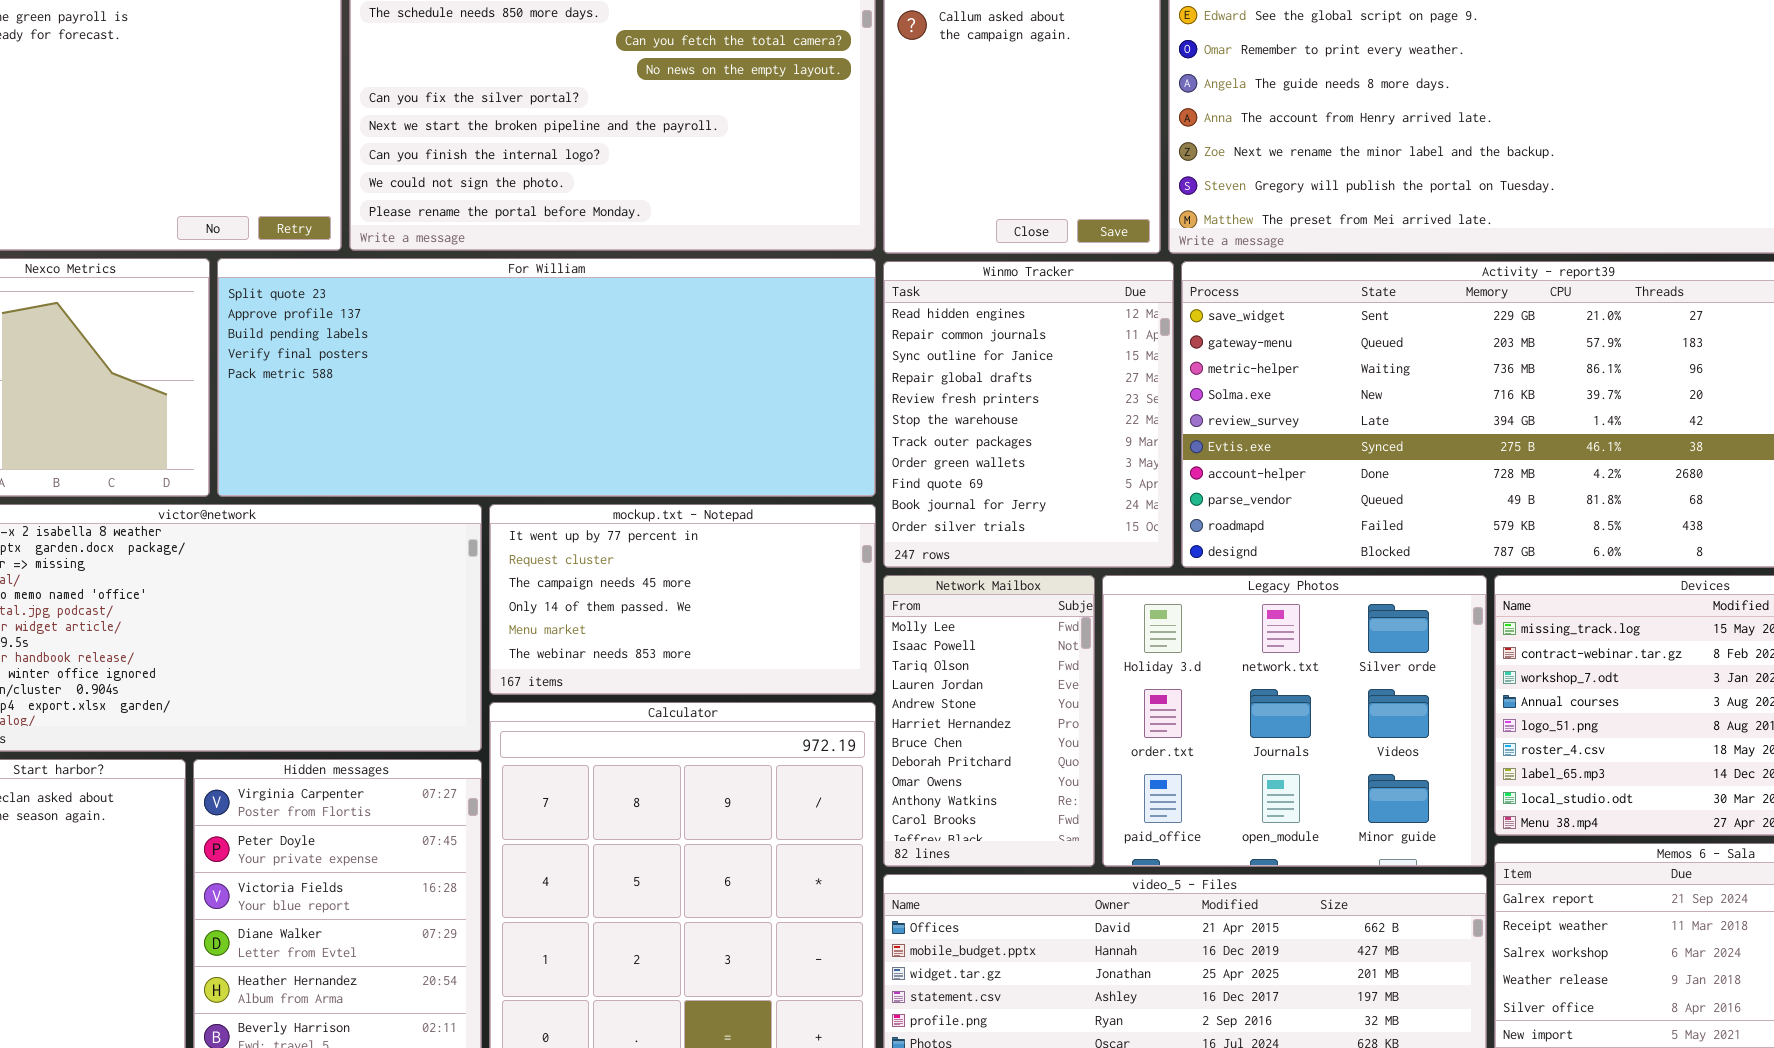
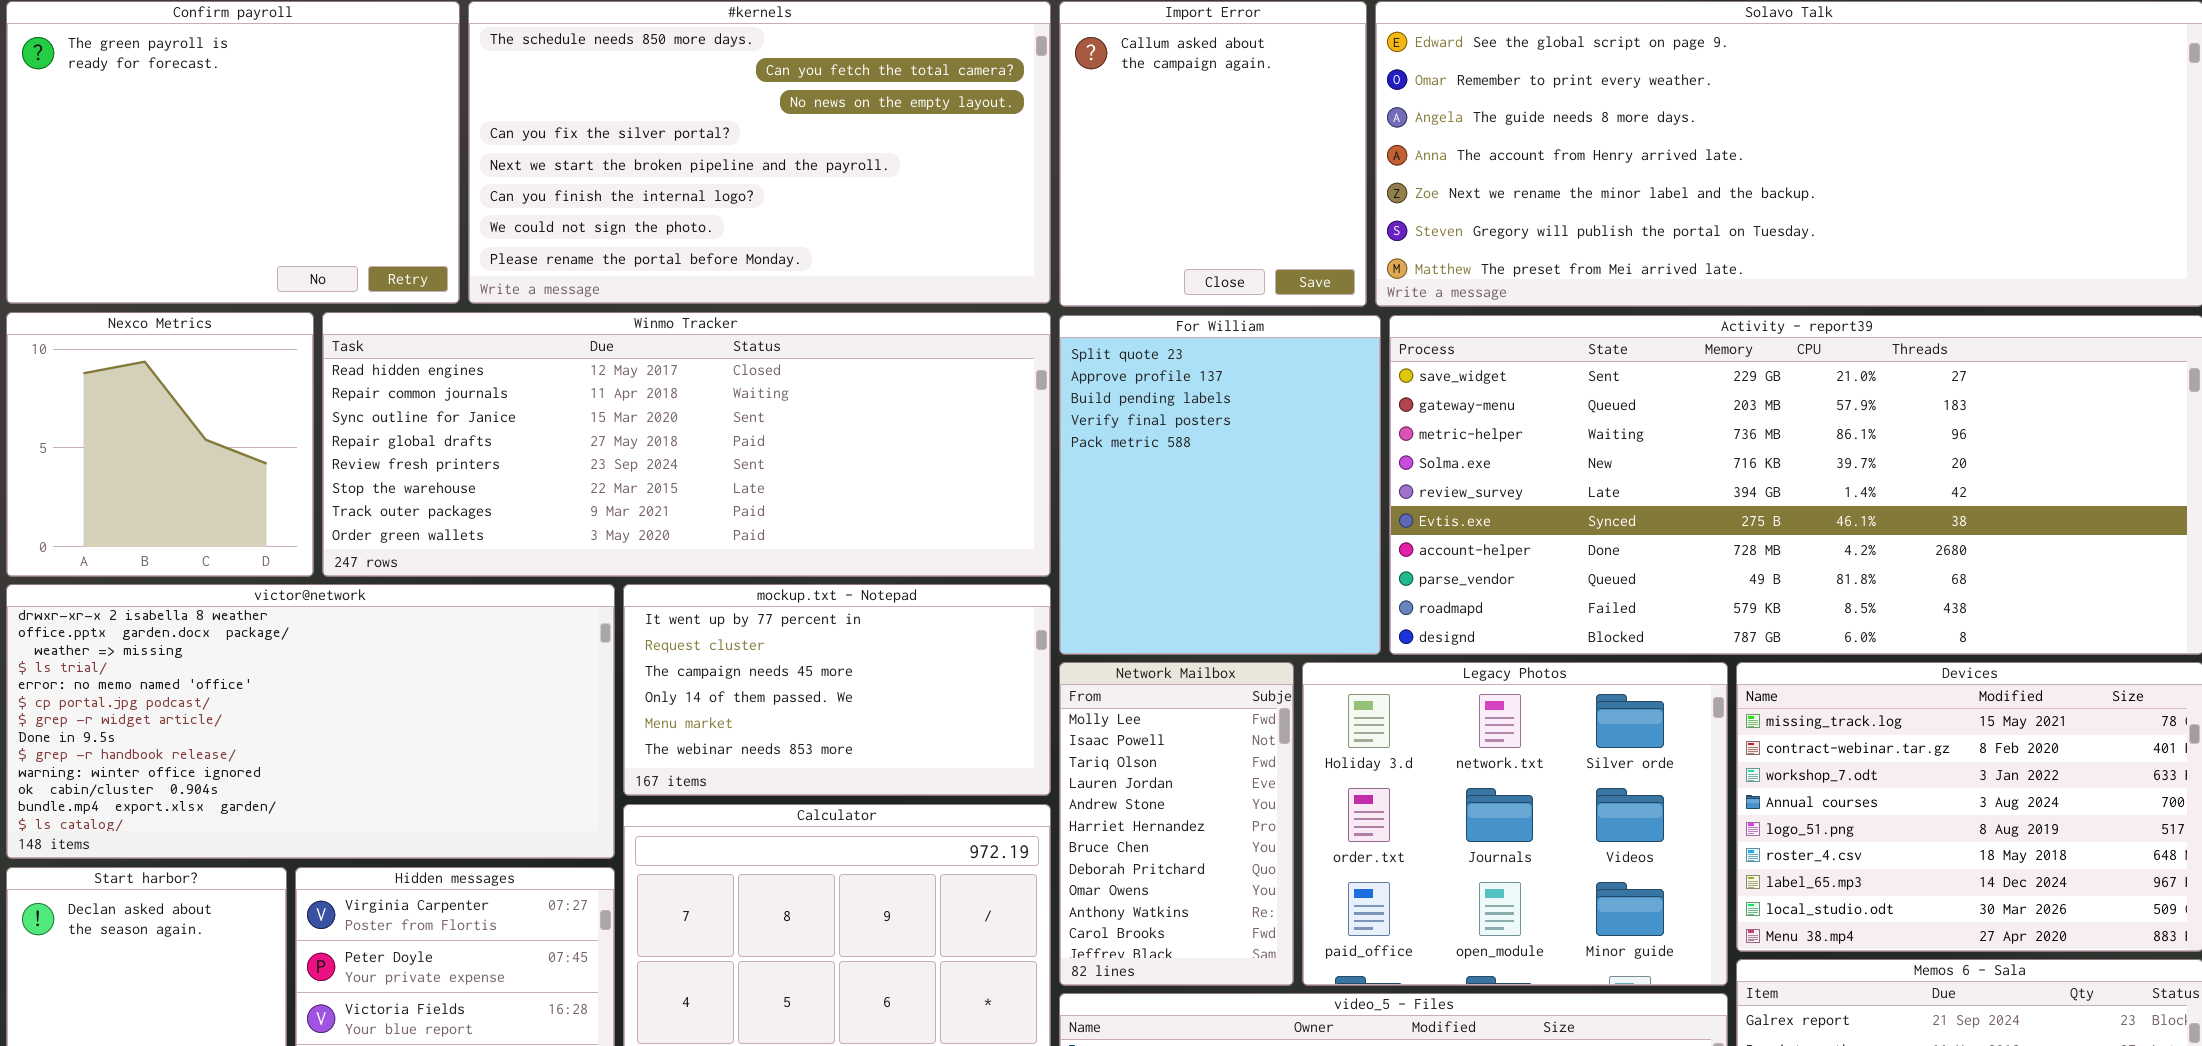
For William: [217,258,876,497] -> [1059,315,1381,655], moved, resized
Winmo Tracker: [883,261,1174,568] -> [322,312,1051,577], moved, resized

